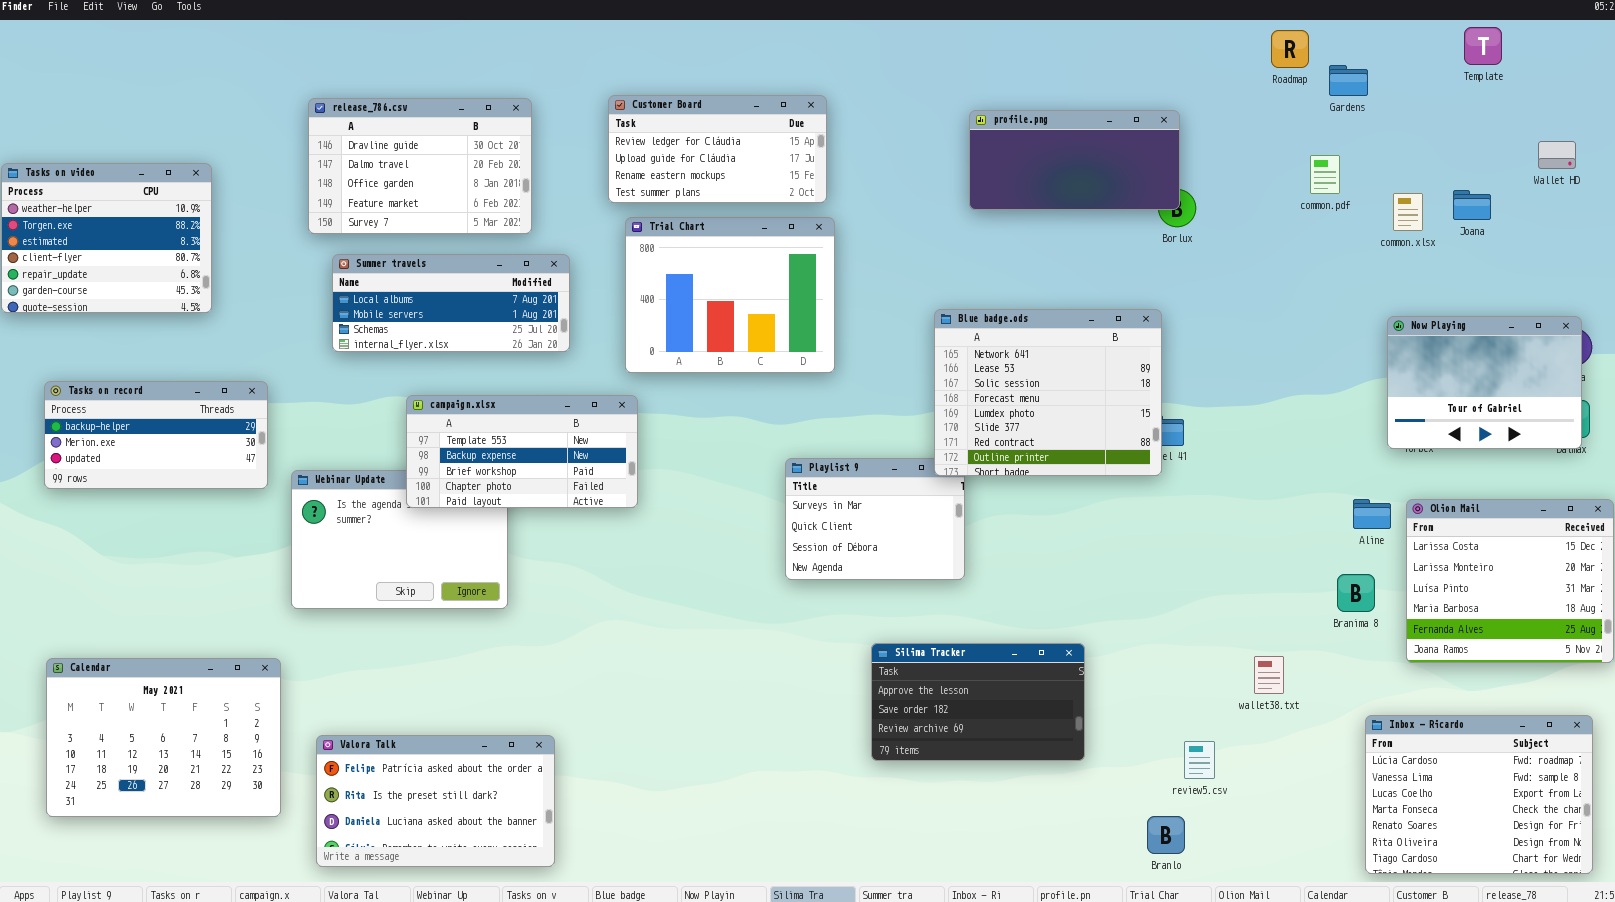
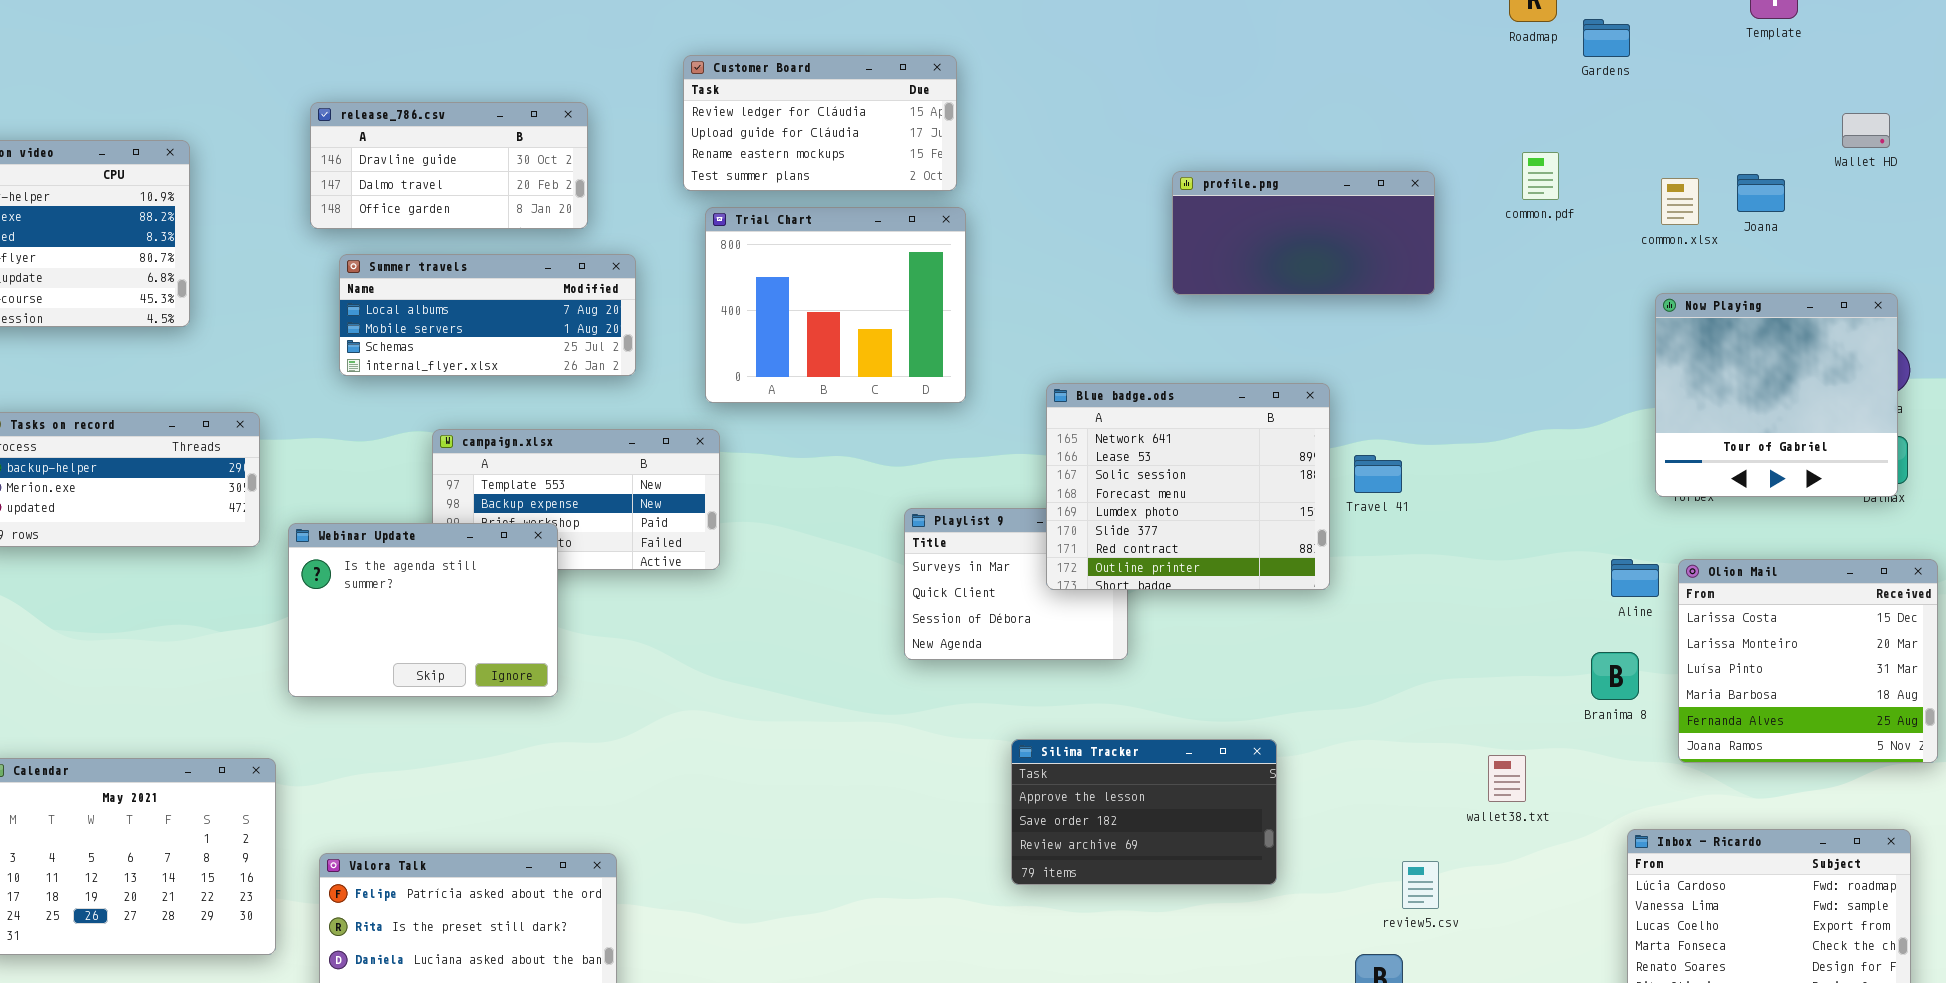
release_786.csv: [308,98,532,234] -> [310,102,588,229], resized
profile.png: [969,110,1180,210] -> [1172,171,1435,295], moved
common.pdf: [1310,155,1340,194] -> [1522,152,1559,200], moved
Blue badge.ods: [934,309,1162,476] -> [1046,383,1330,590], moved
Now Playing: [1387,316,1582,449] -> [1655,293,1898,497], resized
Webinar Update: [291,470,508,609] -> [288,523,558,697], raised

